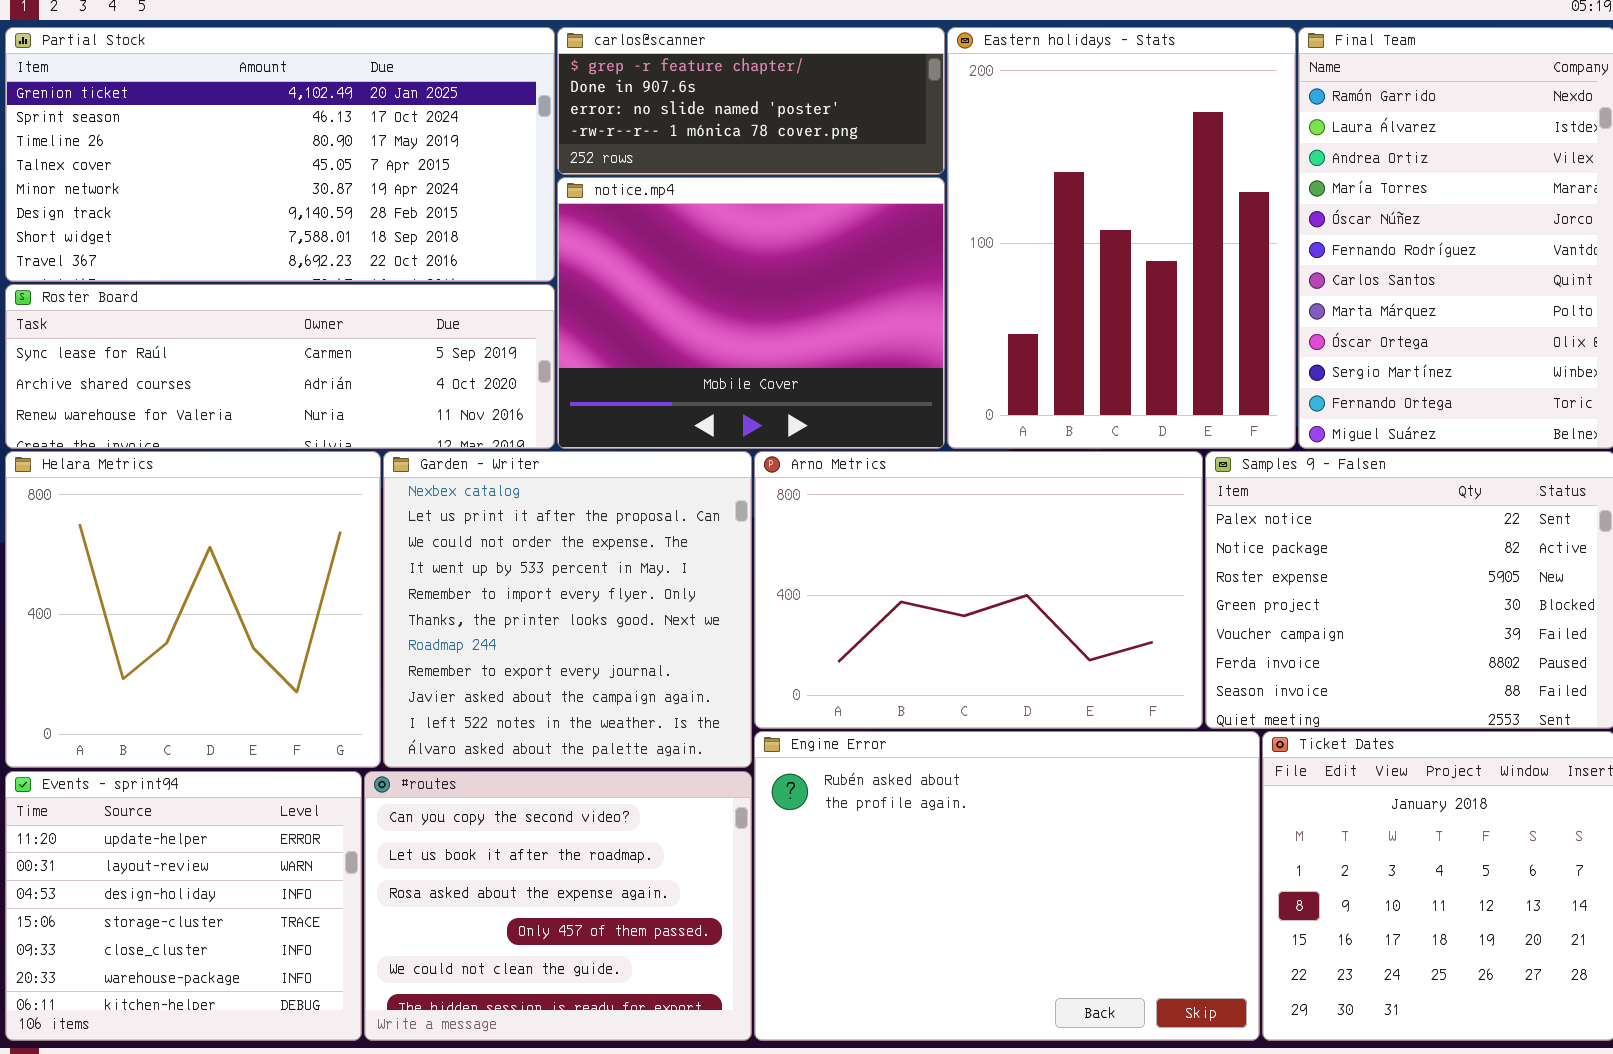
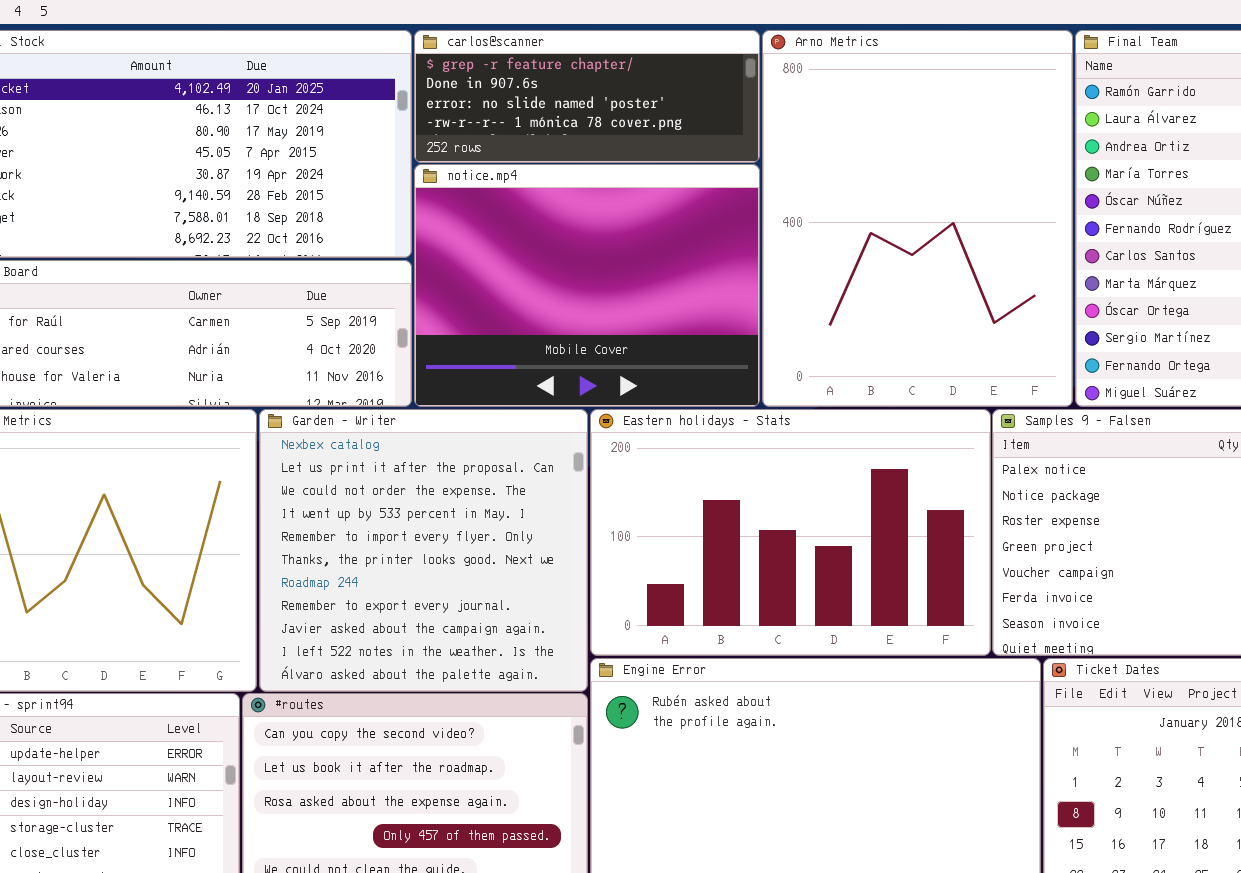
Eastern holidays - Stats: [947,27,1296,449] -> [590,409,991,656], moved, resized
Arno Metrics: [754,451,1203,729] -> [762,30,1073,407], moved, resized

